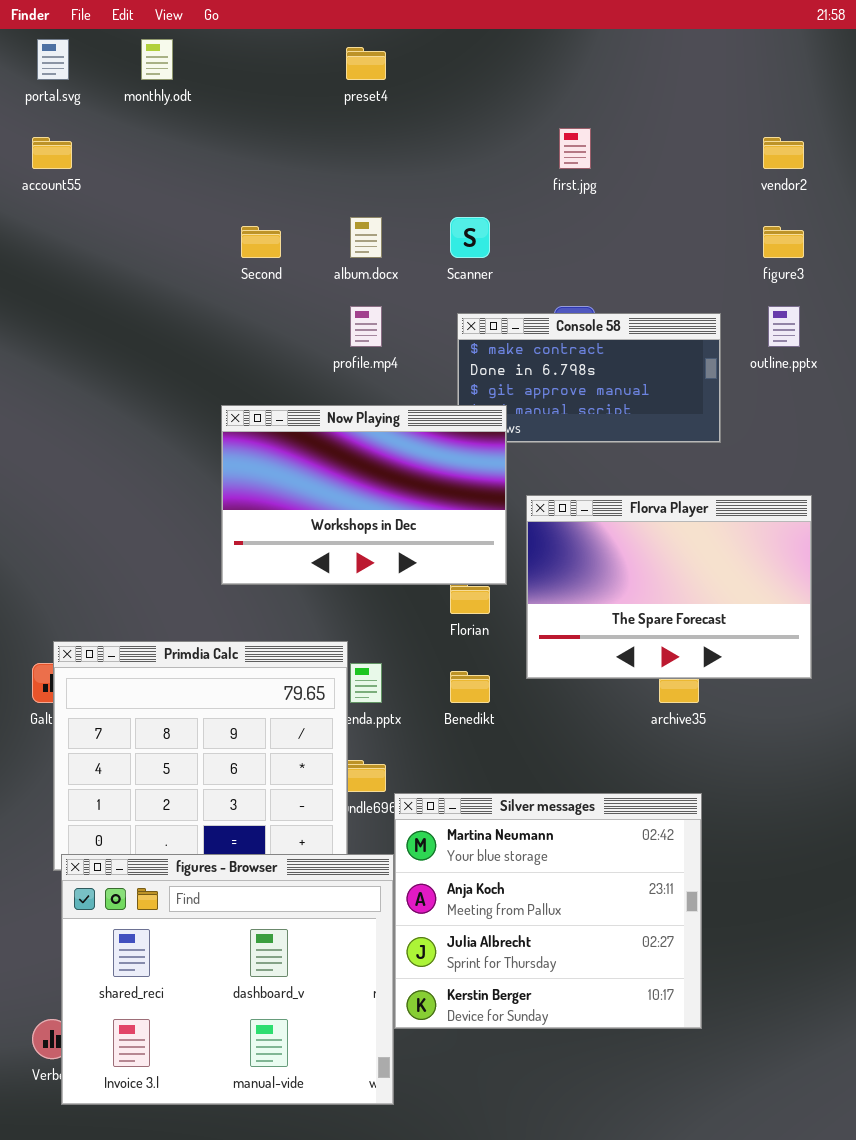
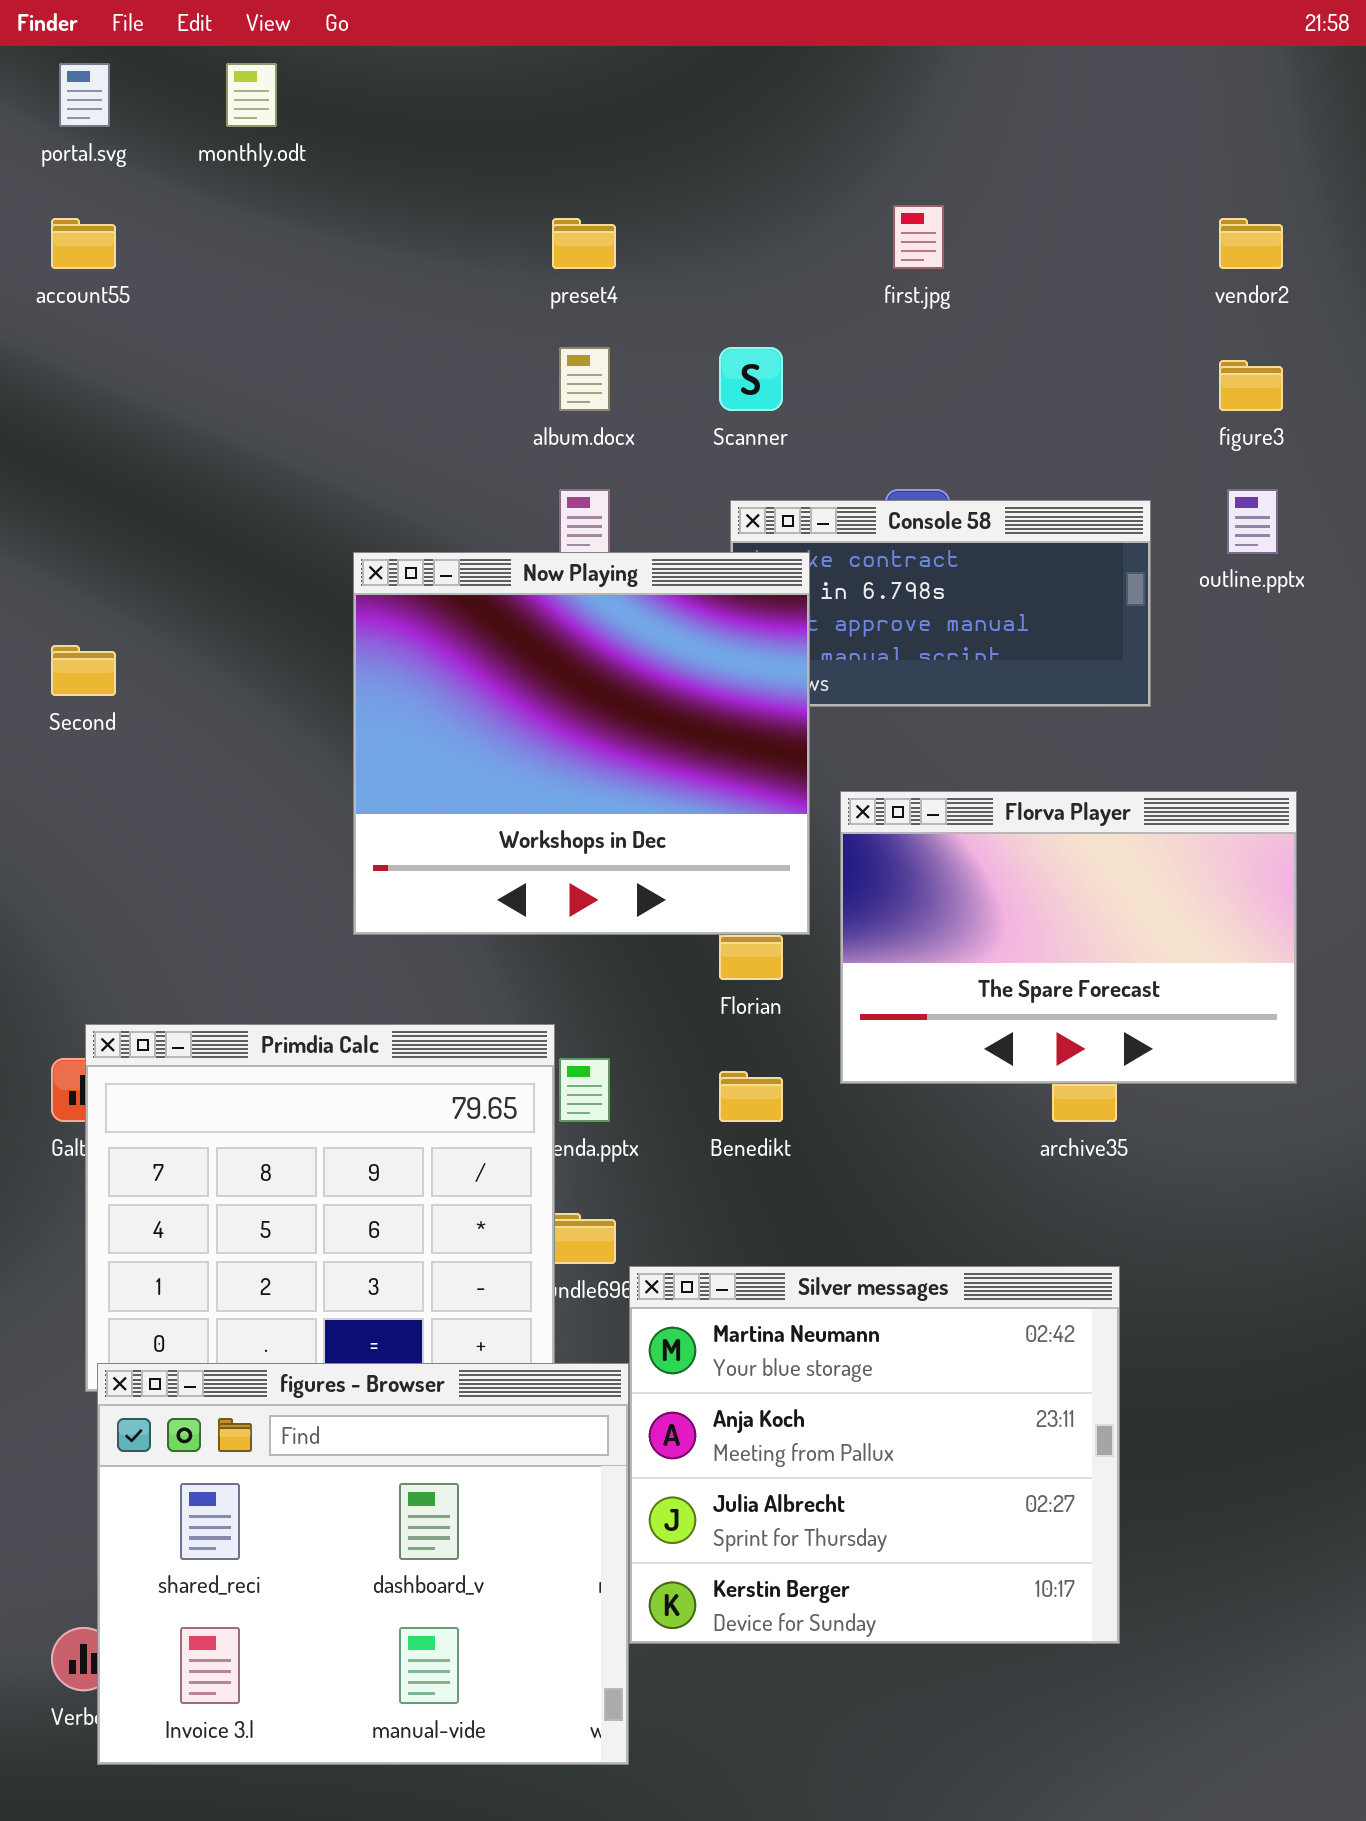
preset4: [346,47,386,80] -> [552,218,616,269], moved
Second: [241,226,281,258] -> [51,645,116,696], moved
Now Playing: [221,405,507,585] -> [353,552,810,935], resized

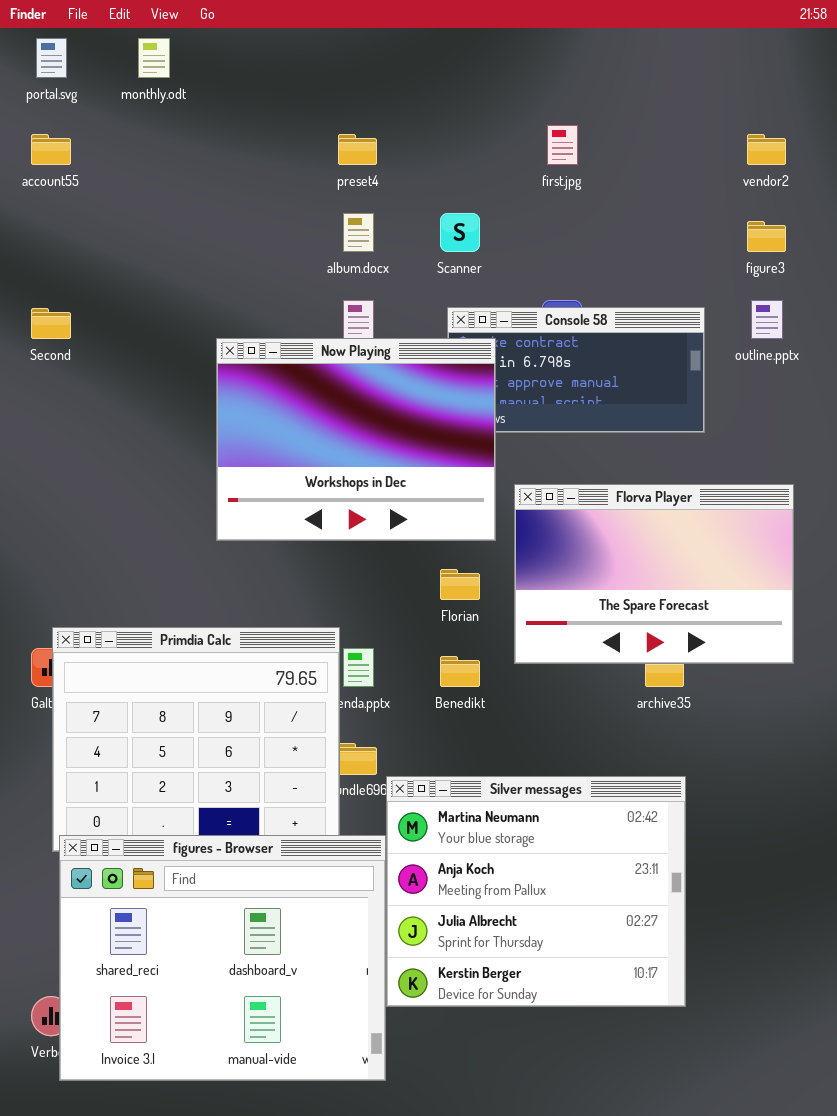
Now Playing: [353,552,810,935] -> [216,338,496,541], resized
Second: [51,645,116,696] -> [31,308,71,339], moved

